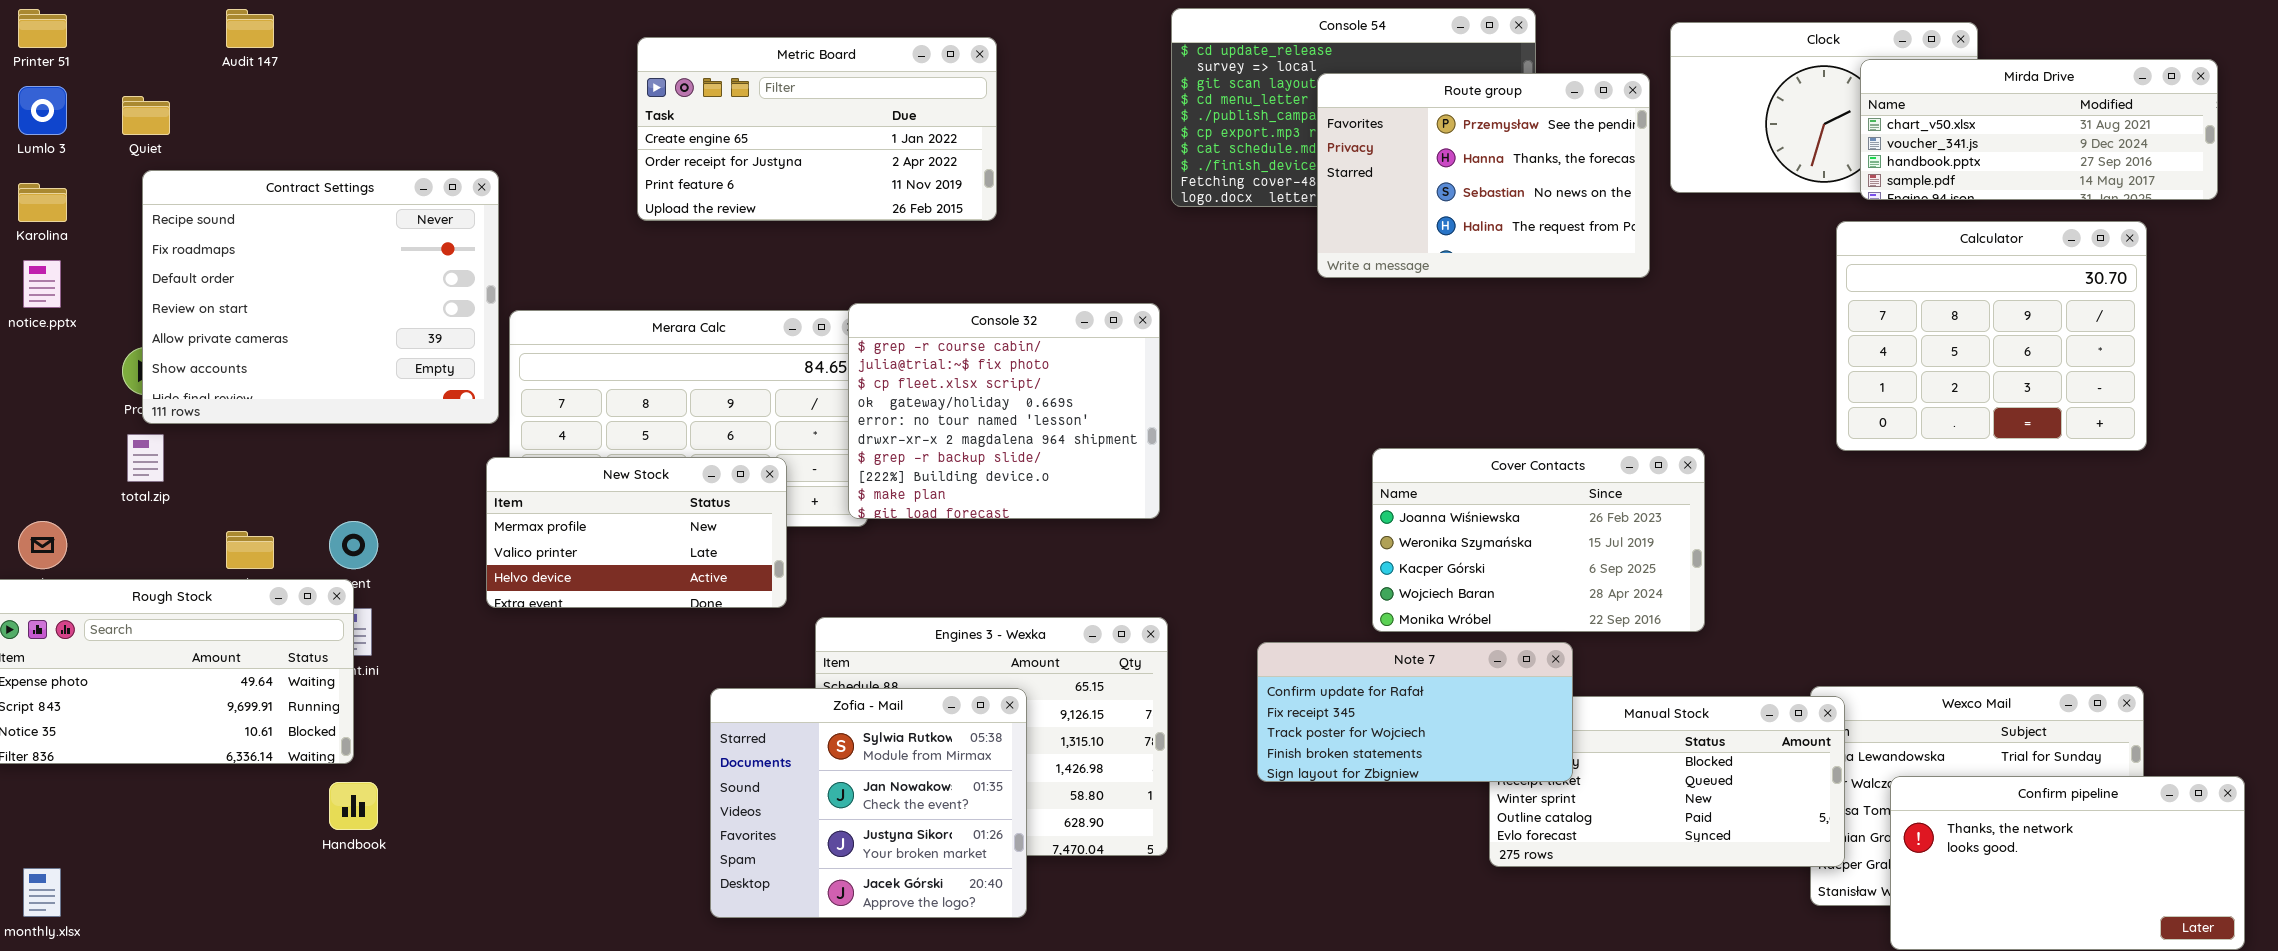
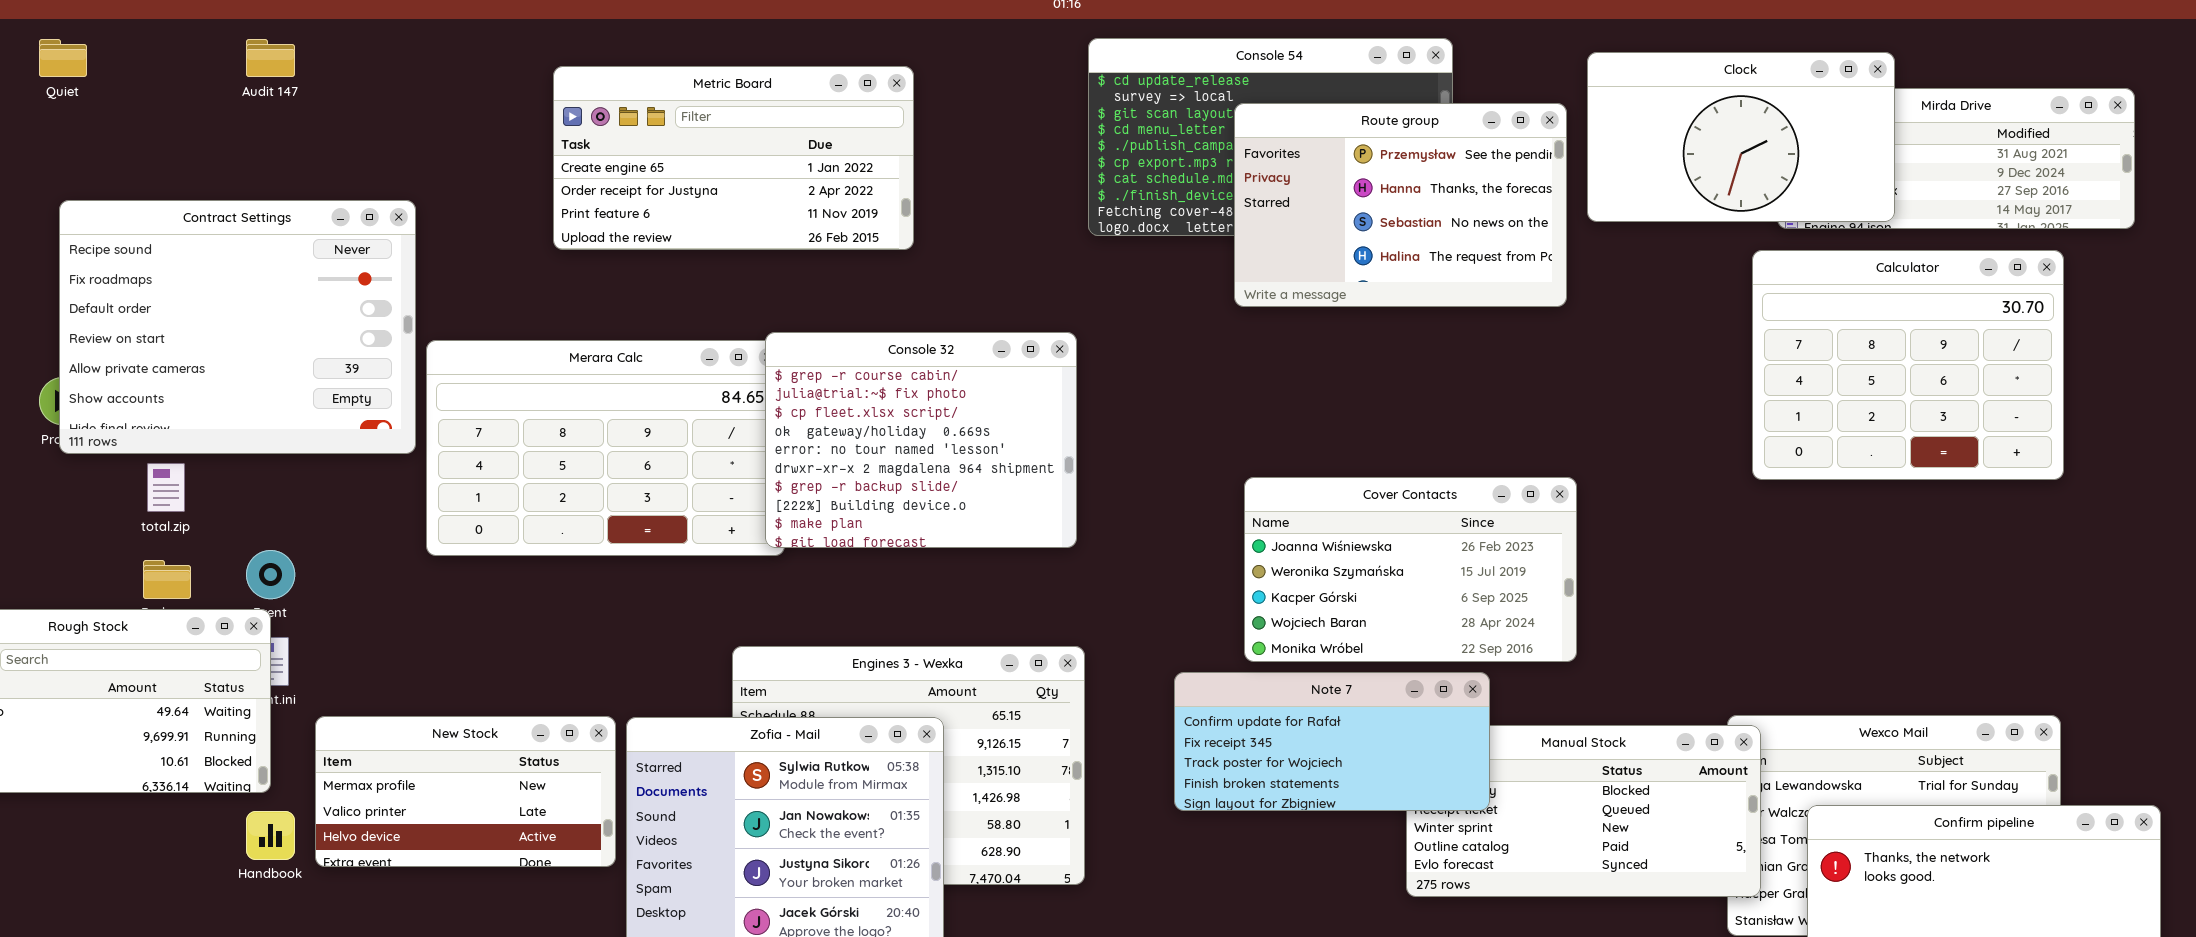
Audit 147: [226,9,274,48] -> [246,39,295,77], moved
Clock: [1670,22,1978,193] -> [1587,52,1895,222], raised
Quiet: [122,96,170,135] -> [39,39,87,77], moved
total.zip: [127,434,164,482] -> [147,463,185,512], moved
Cover Contacts: [1372,448,1705,632] -> [1244,477,1577,662], moved
New Stock: [486,457,787,608] -> [315,716,616,867], moved

